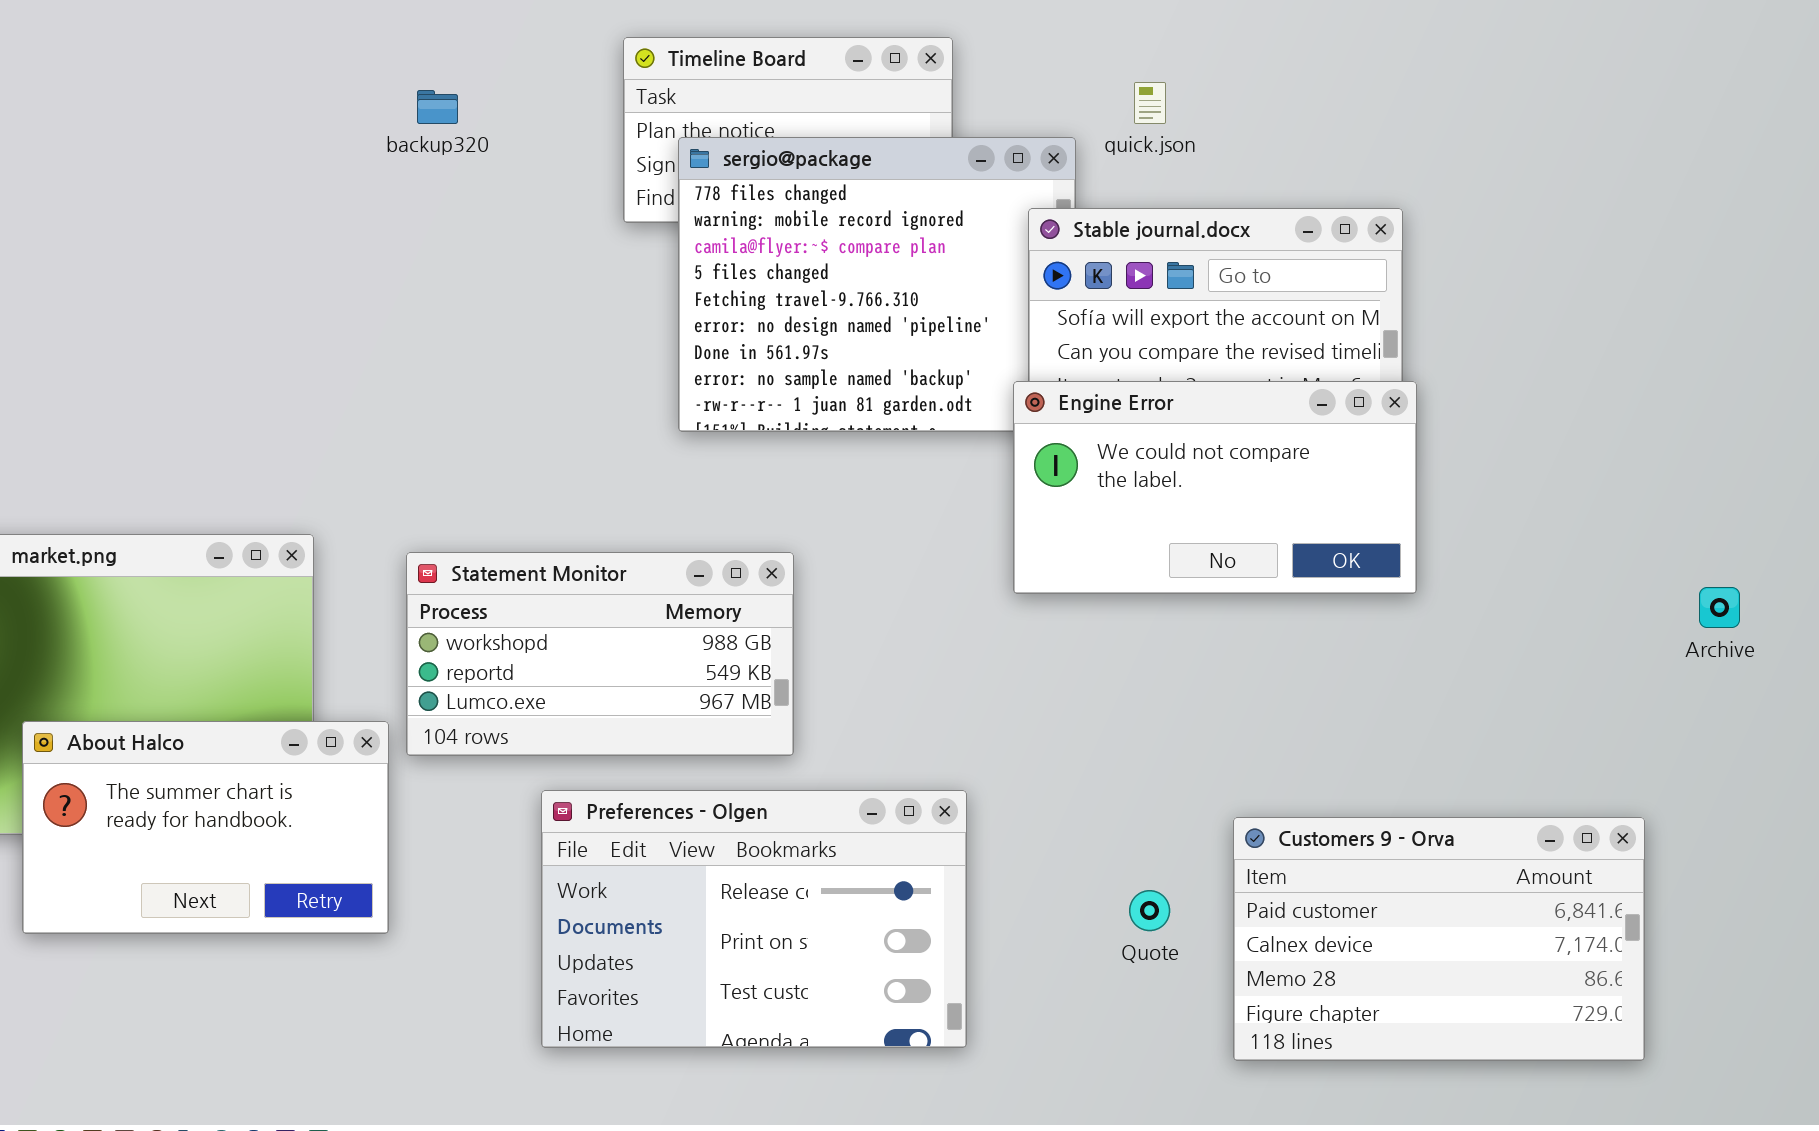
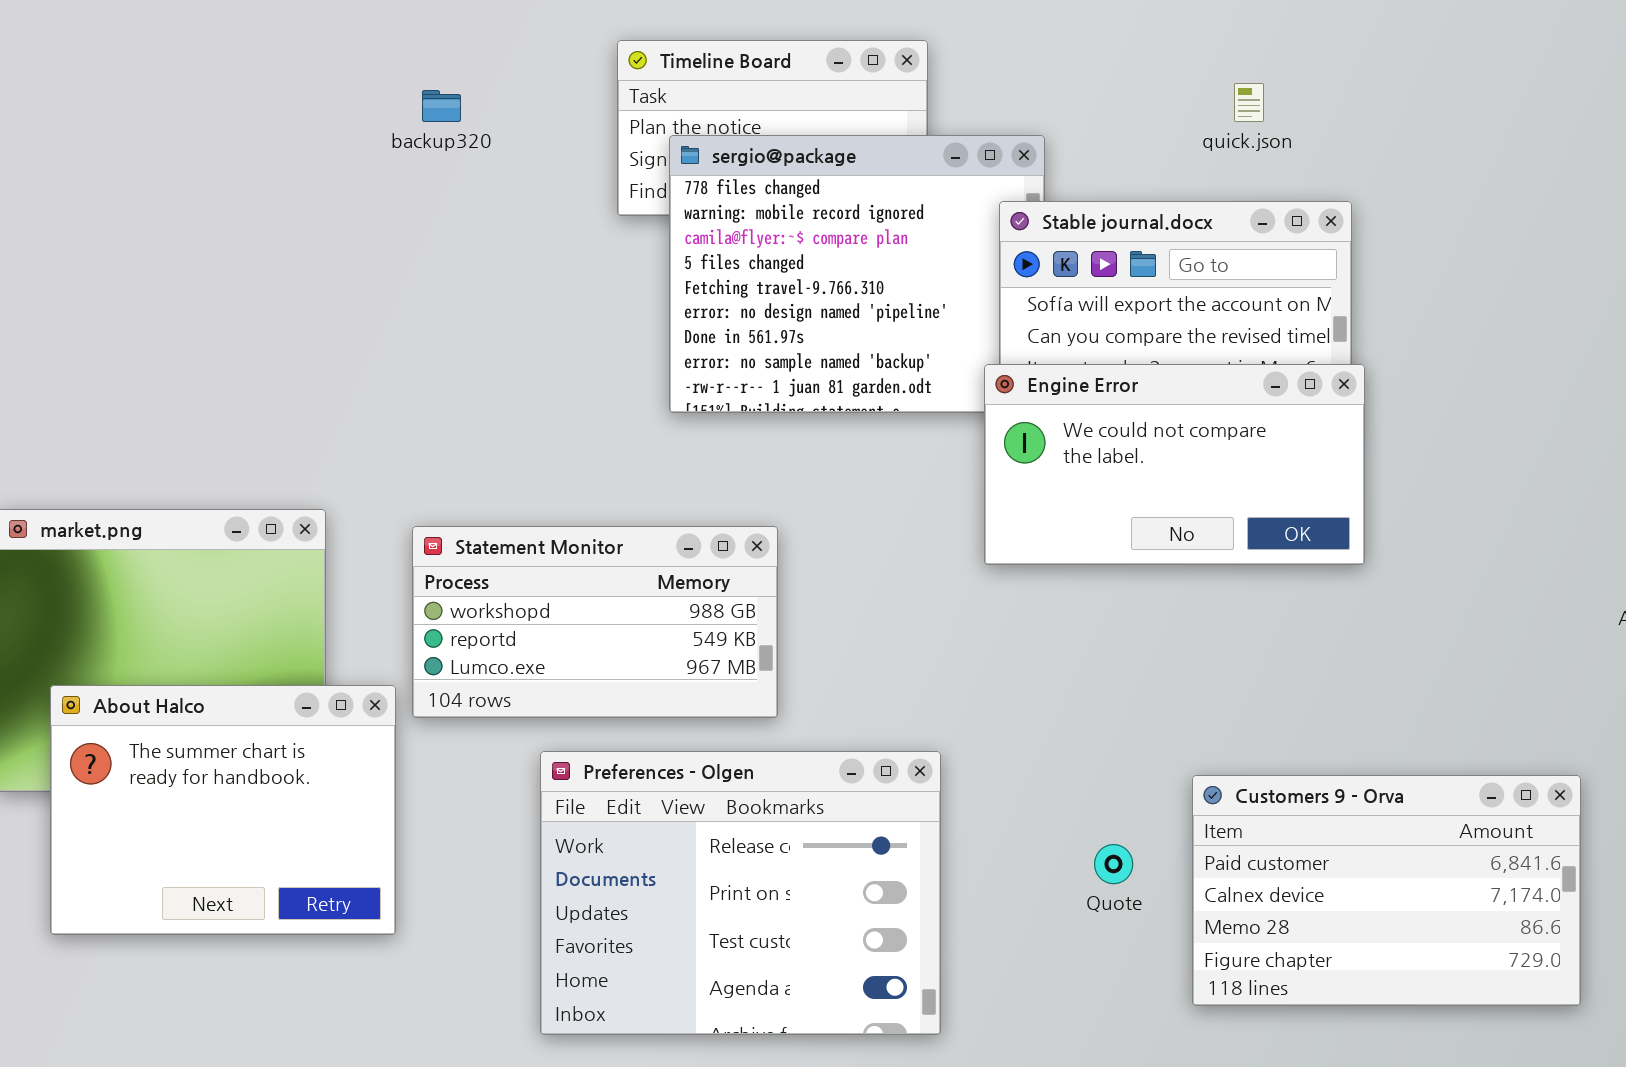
quick.json: [1134,82,1166,124] -> [1234,83,1264,122], moved
About Halco: [22,721,389,934] -> [50,685,396,935], resized
Preferences - Olgen: [541,790,967,1048] -> [540,751,941,1035], resized

